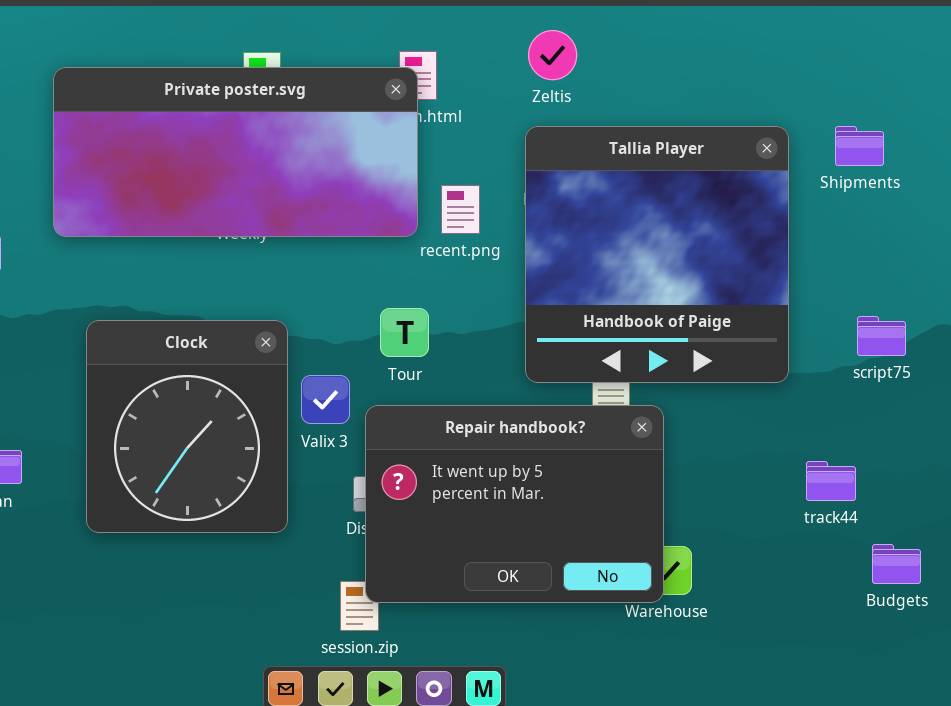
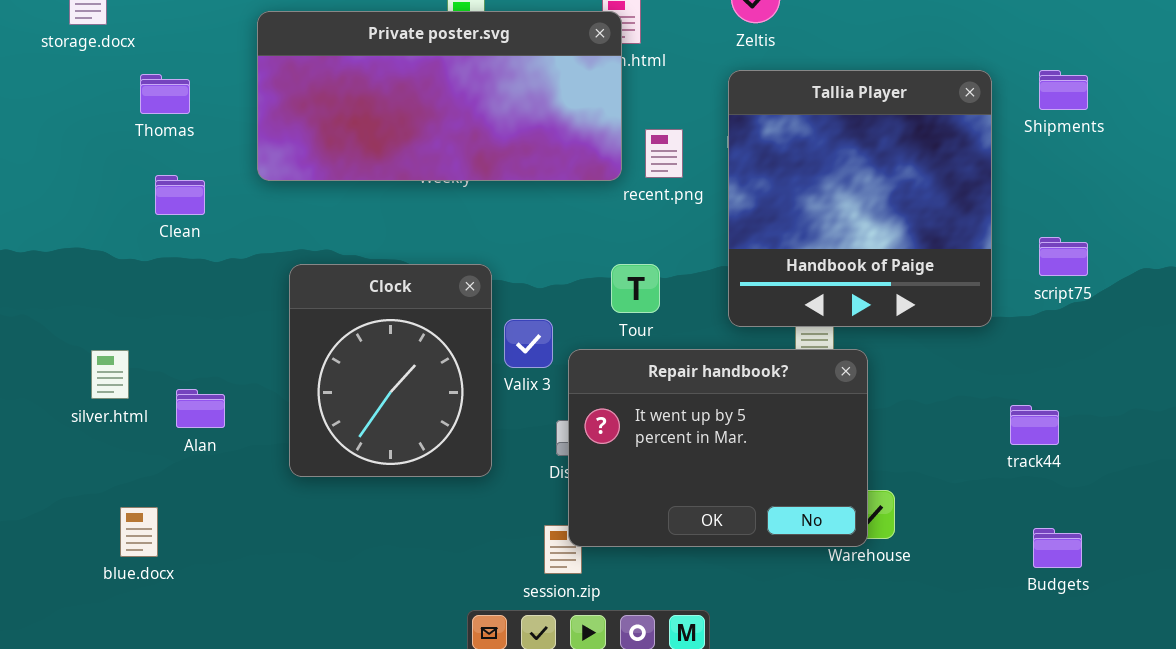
Tour: [380,308,429,357] -> [611,264,660,313], moved
script75: [857,316,906,356] -> [1039,237,1088,276], moved
Budgets: [872,544,921,584] -> [1033,528,1082,568], moved

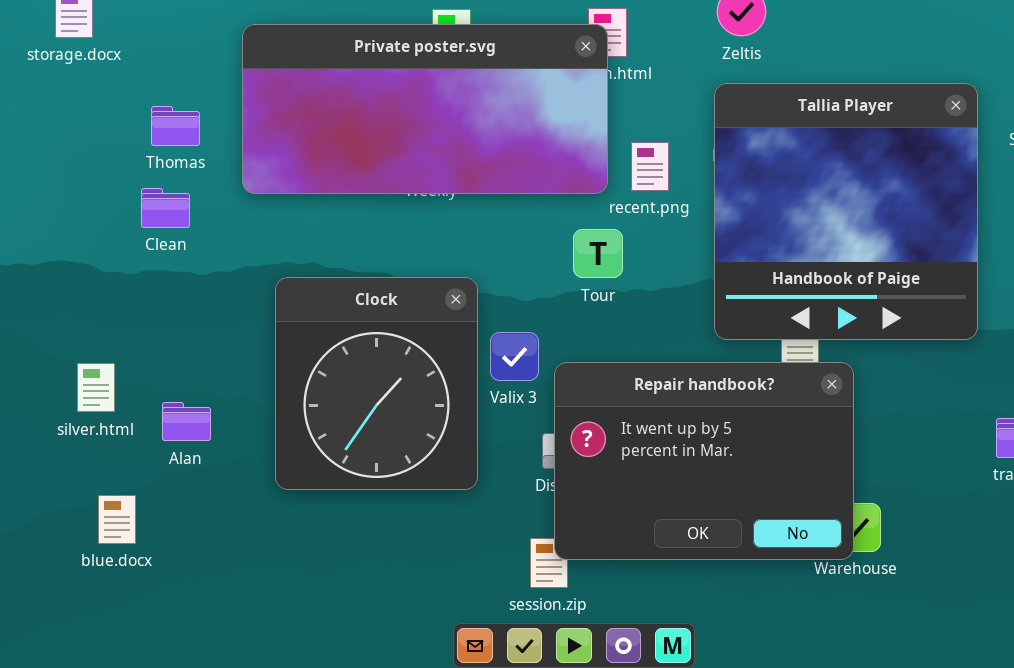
Thomas: [140,74,190,114] -> [151,106,200,146], moved
Tour: [611,264,660,313] -> [573,229,623,278], moved
blue.docx: [120,507,158,557] -> [98,495,136,544], moved

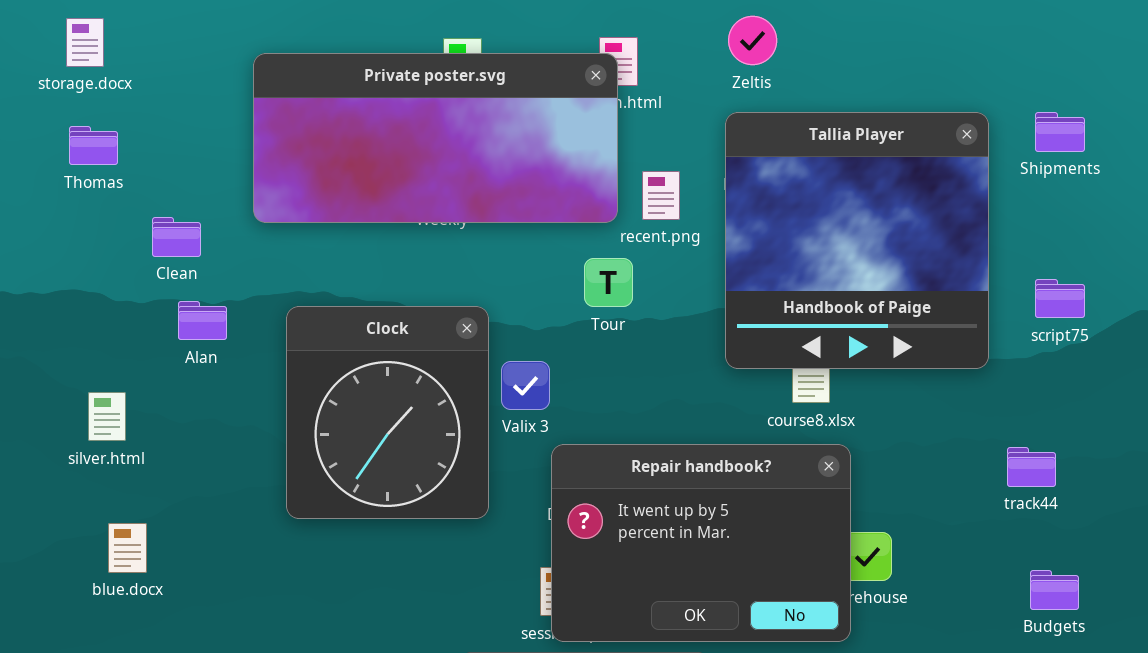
Thomas: [151,106,200,146] -> [69,126,118,165], moved
Repair handbook?: [554,362,854,560] -> [551,444,851,642], moved
Alan: [162,402,211,441] -> [178,301,227,340], moved

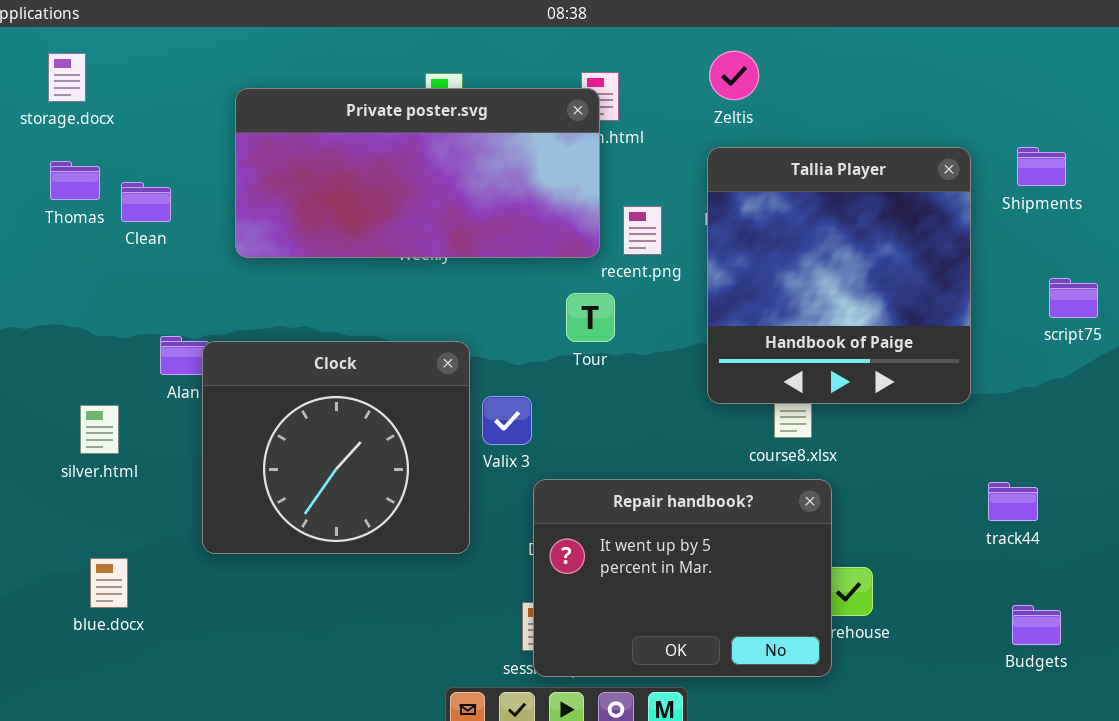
Clean: [152,217,201,257] -> [121,182,171,222], moved
script75: [1035,279,1085,318] -> [1049,278,1098,318], moved
Clock: [286,306,489,519] -> [202,341,470,554], resized
silver.html: [88,392,126,441] -> [80,405,119,454], moved

